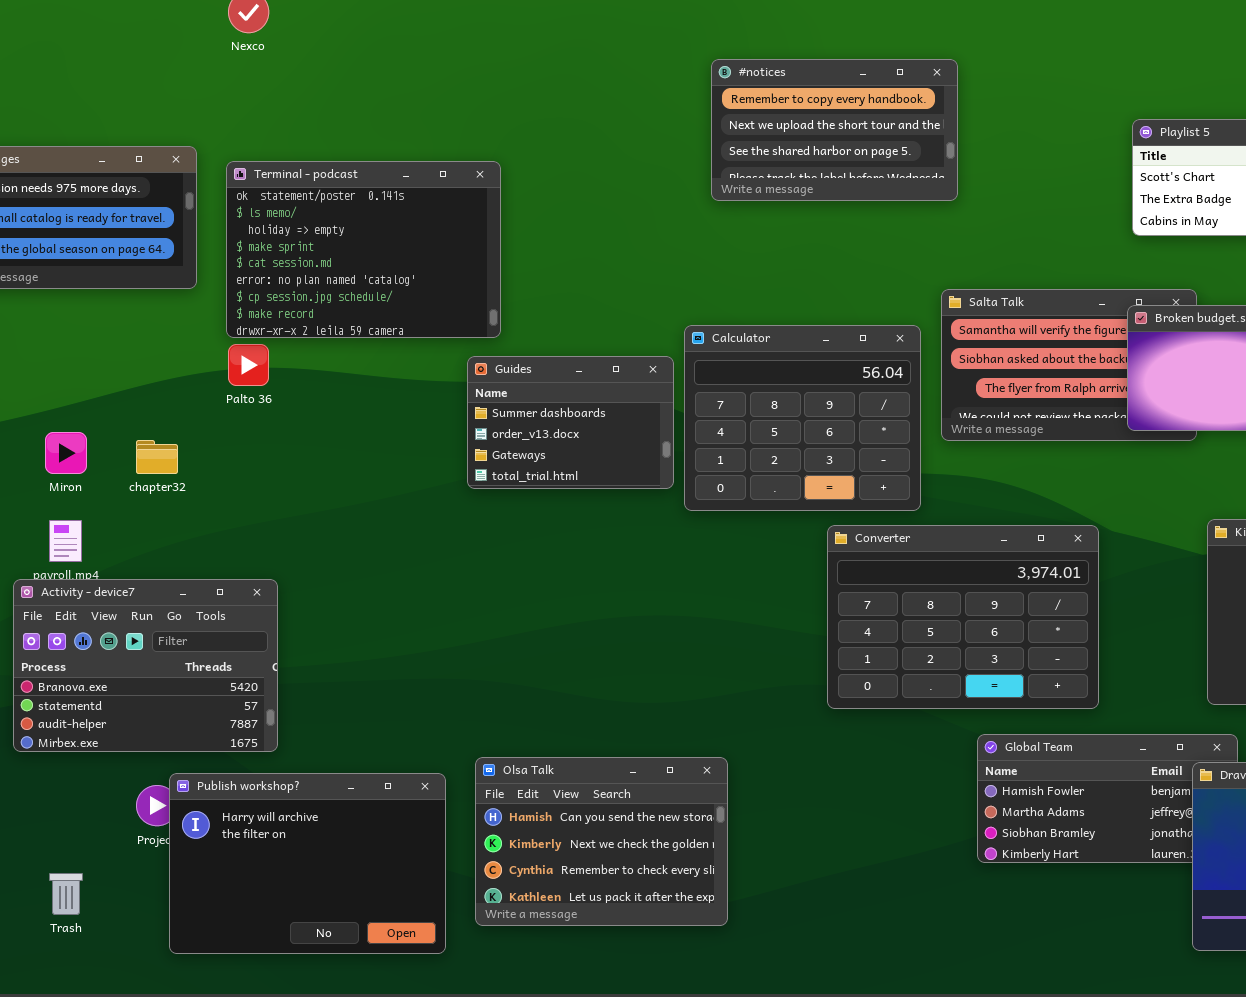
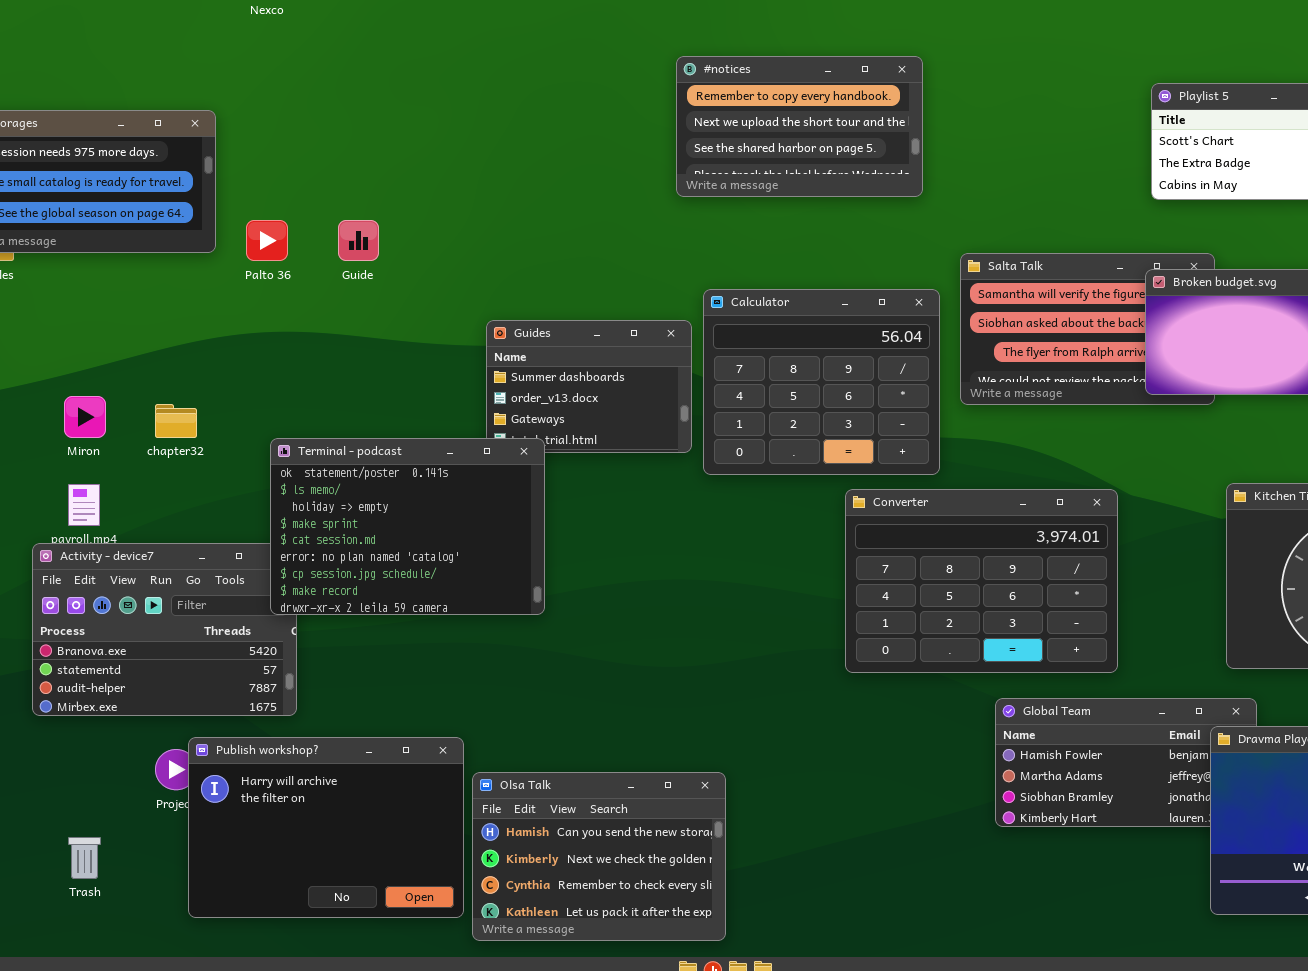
#notices: [711,59,958,201] -> [676,56,923,197], moved
Terminal - podcast: [226,161,501,338] -> [270,438,545,615], moved
Palto 36: [228,344,269,386] -> [246,220,288,261], moved
Olsa Talk: [475,757,728,926] -> [472,772,726,941], moved

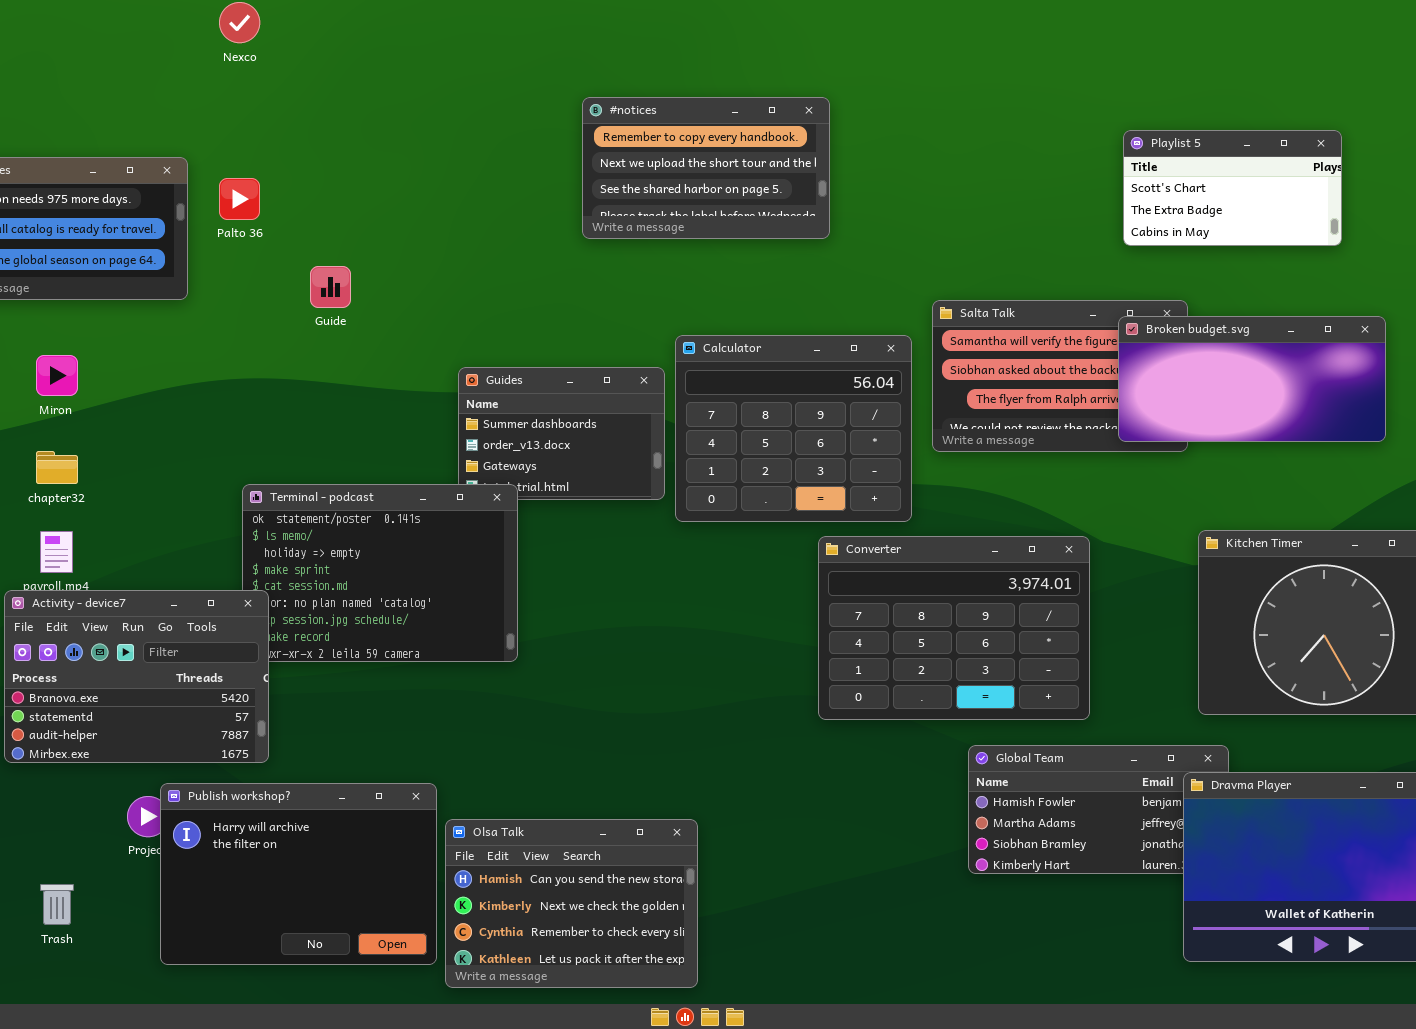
#notices: [676,56,923,197] -> [582,97,830,239], moved
Palto 36: [246,220,288,261] -> [219,178,260,220], moved
Miron: [64,396,106,438] -> [36,355,78,396], moved
chapter32: [155,404,197,438] -> [36,451,78,484], moved
Activity - device7: [32,543,297,716] -> [4,590,269,763], raised

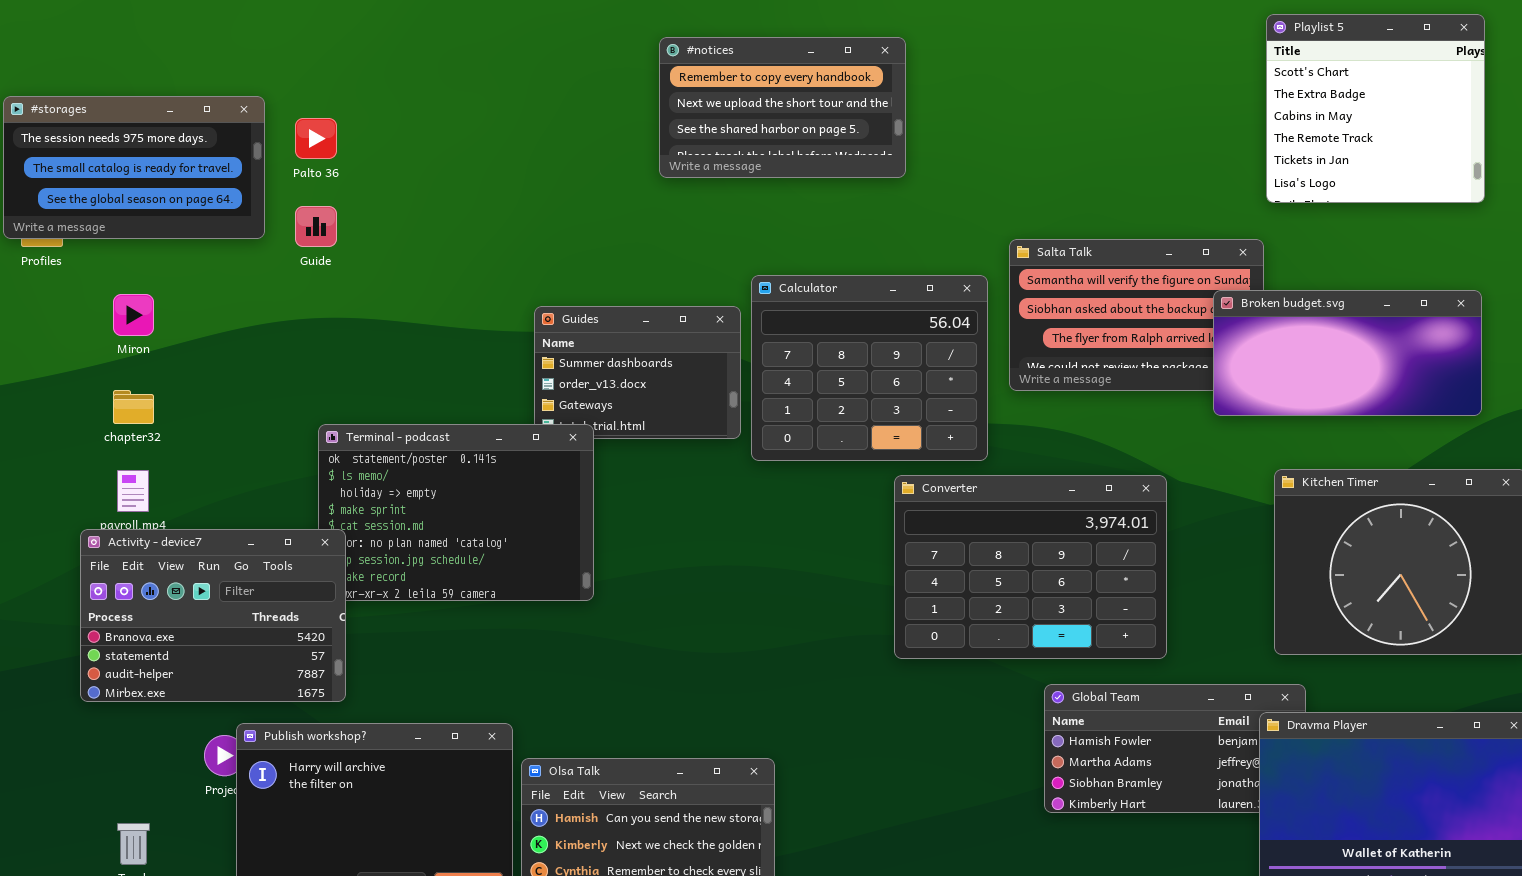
Playlist 5: [1123,130,1342,246] -> [1266,14,1485,203], moved, resized
Guide: [310,266,351,308] -> [295,206,337,247], moved
Broken budget.svg: [1118,316,1386,442] -> [1213,290,1482,416], moved

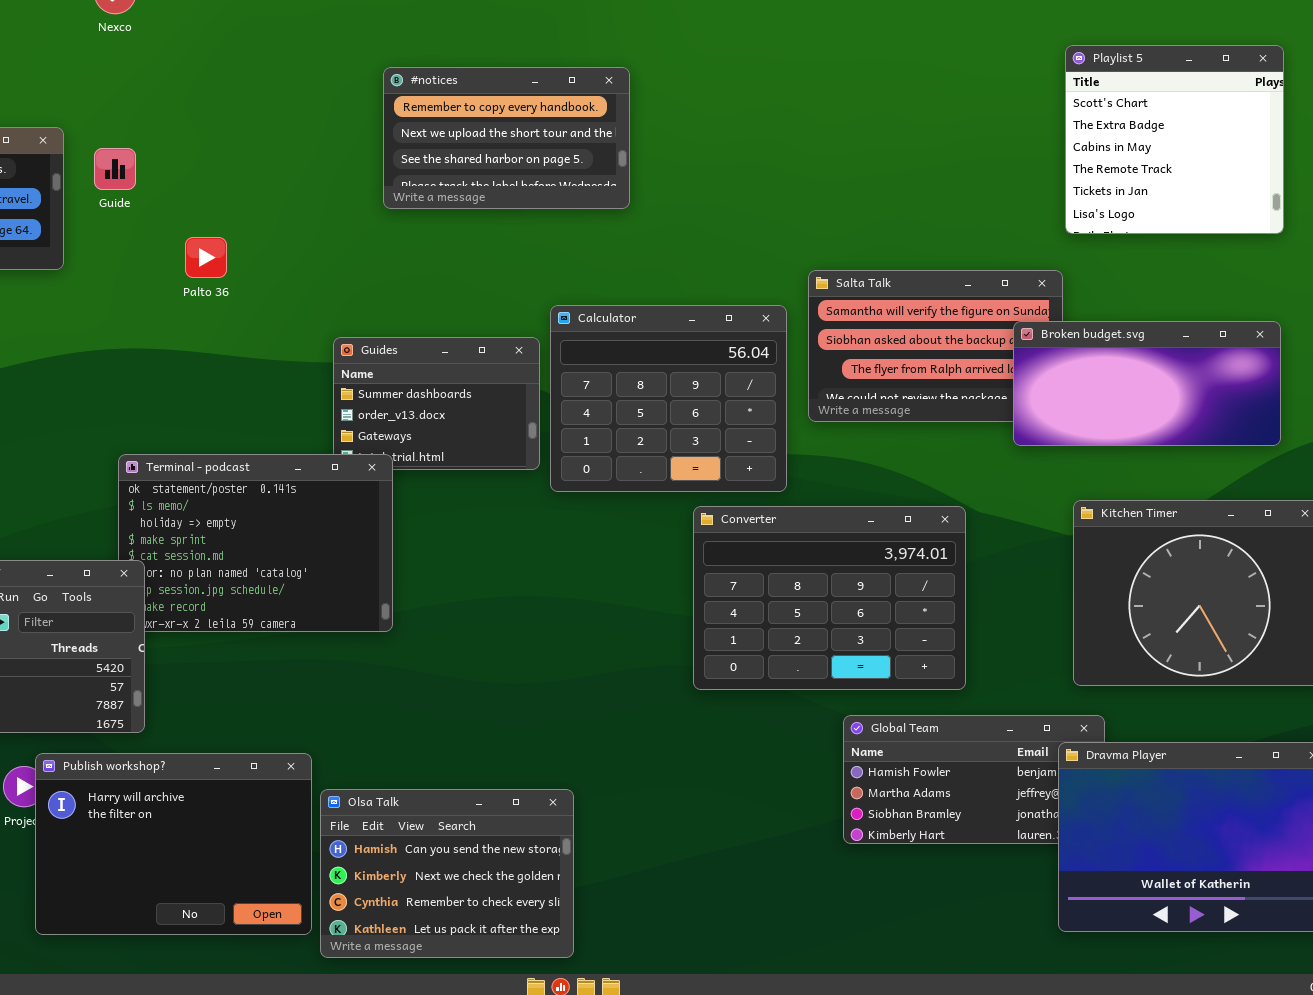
#notices: [659,37,906,178] -> [383,67,630,209], moved
Palto 36: [295,118,337,159] -> [185,237,227,278], moved
Guide: [295,206,337,247] -> [94,148,136,190], moved

